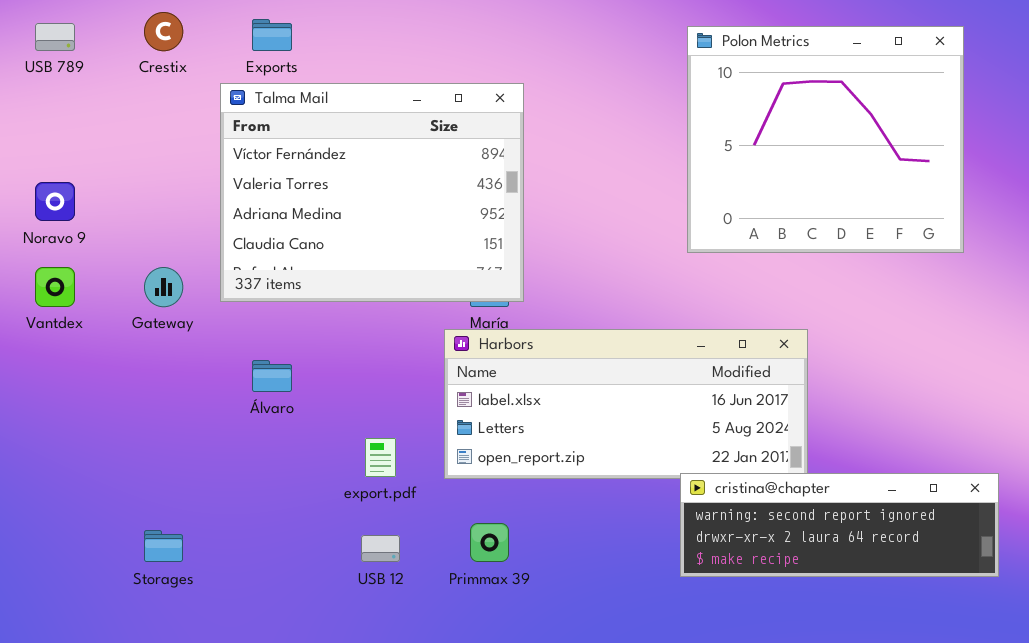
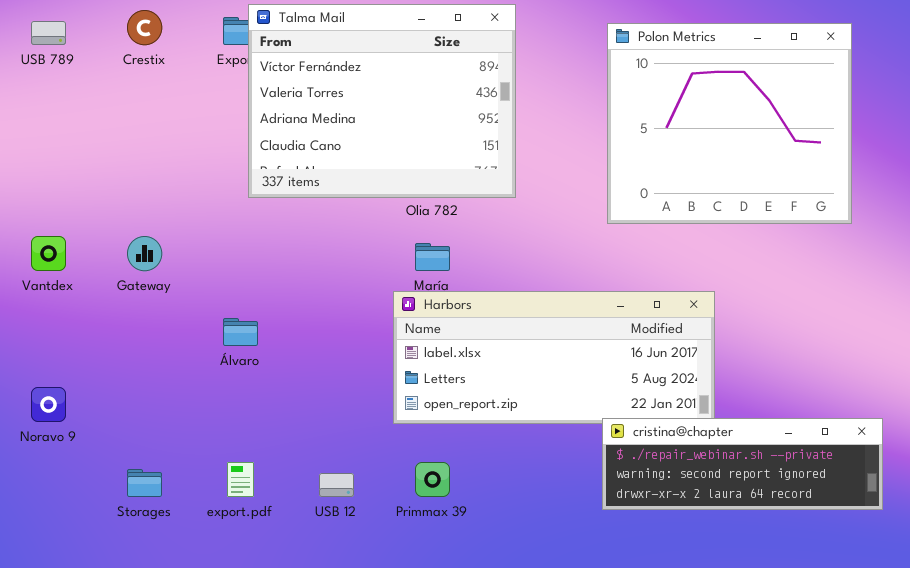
Talma Mail: [220,83,524,302] -> [248,4,516,198], moved
Noravo 9: [35,182,75,221] -> [31,387,66,422], moved
export.pdf: [365,438,396,477] -> [227,462,254,497], moved
cristina@chapter: [680,473,999,577] -> [602,418,883,510], scrolled up 1 row

